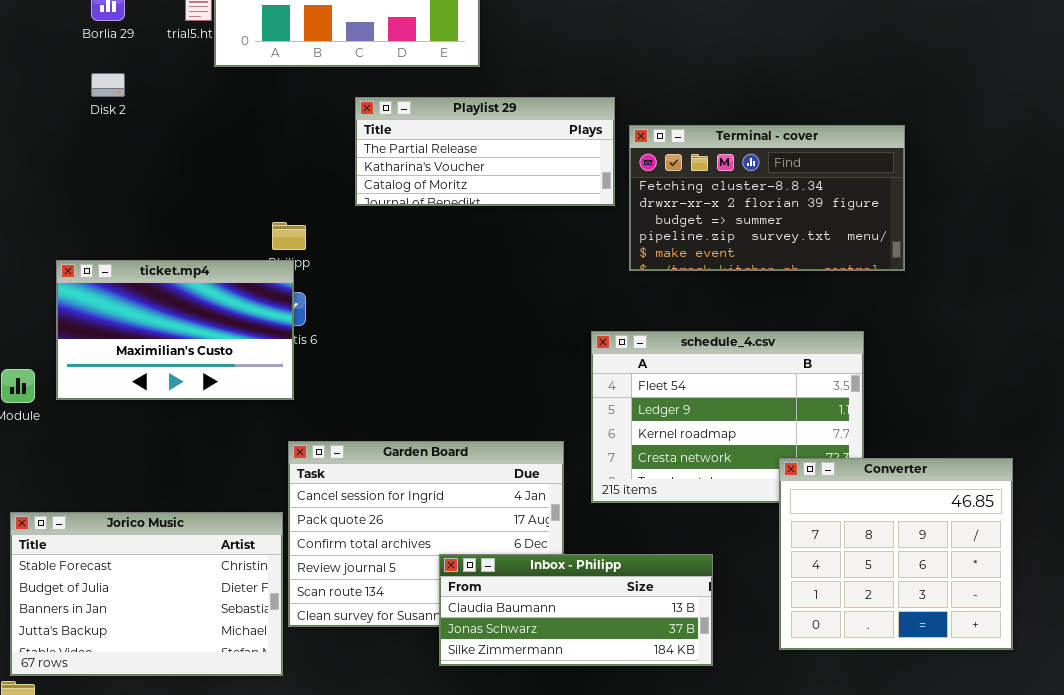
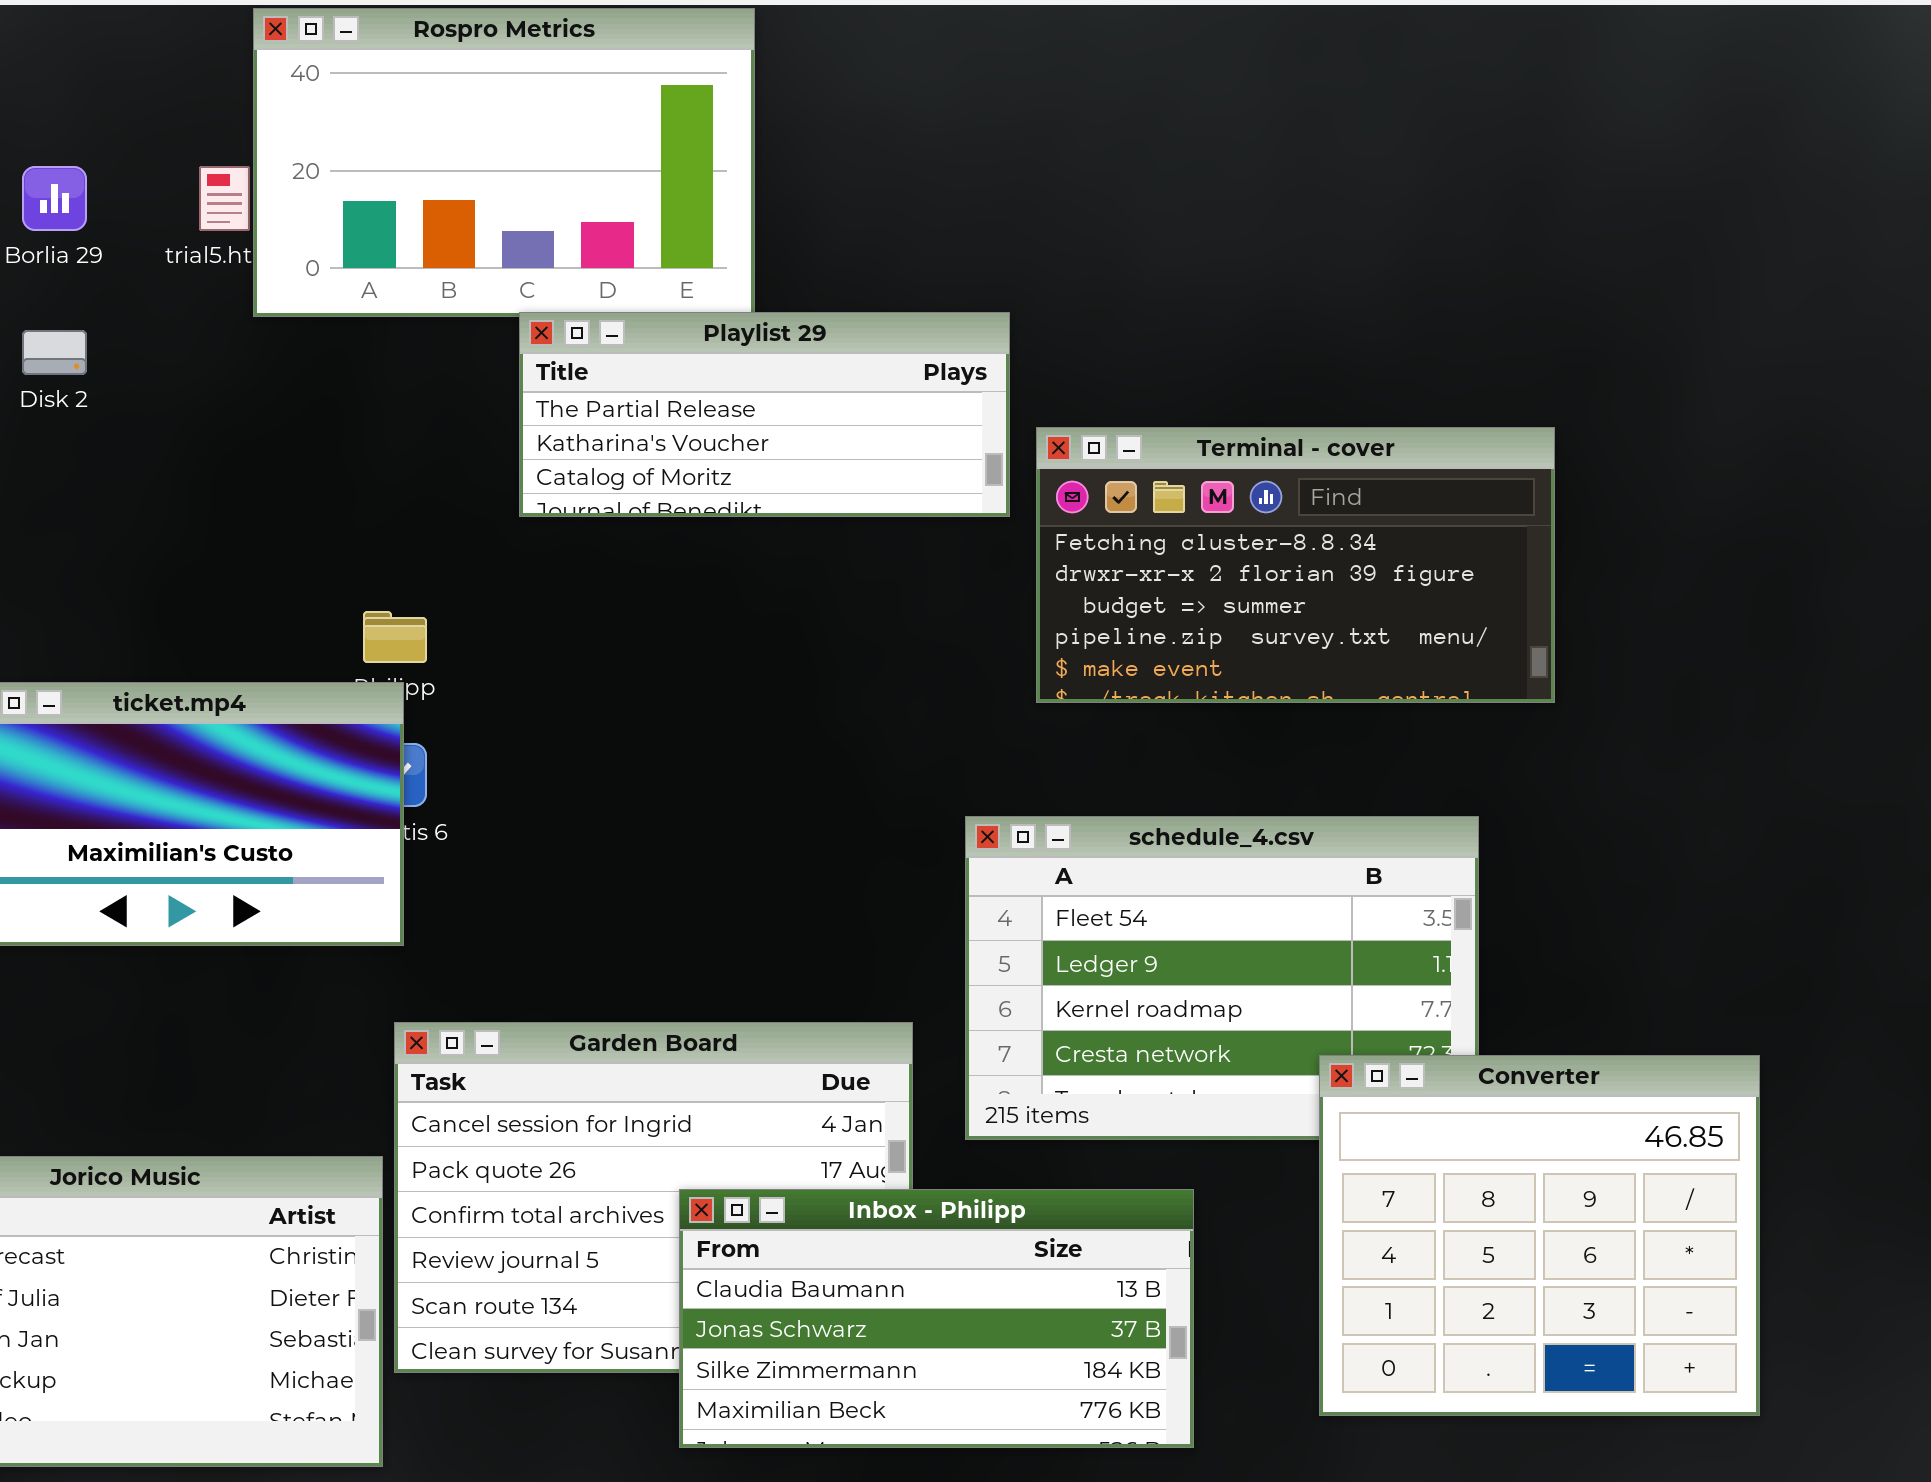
Playlist 29: [355,97,615,206] -> [519,312,1010,517], moved
Inbox - Philipp: [439,554,713,666] -> [679,1189,1194,1448], resized

